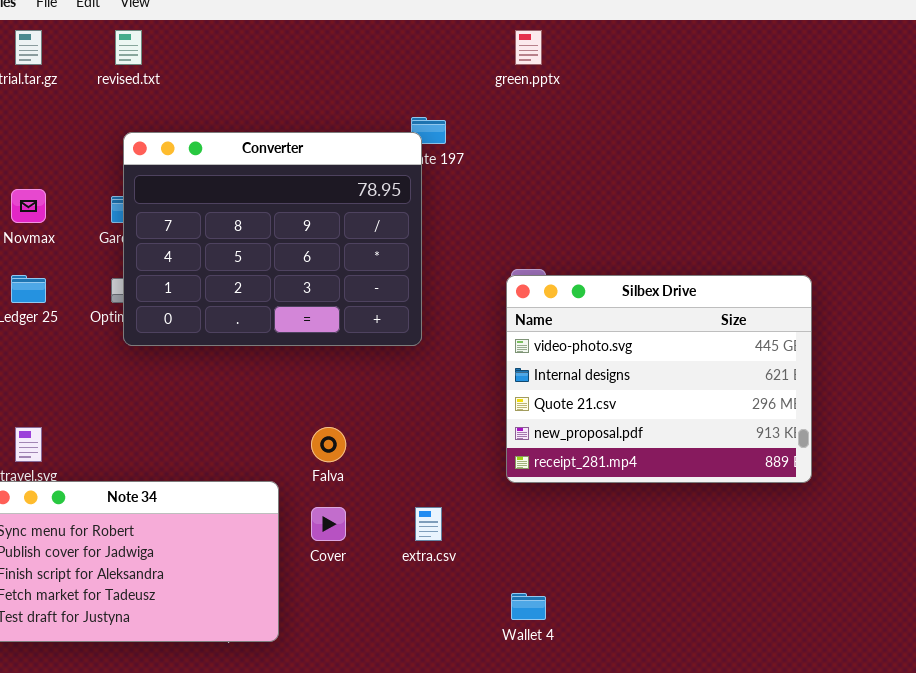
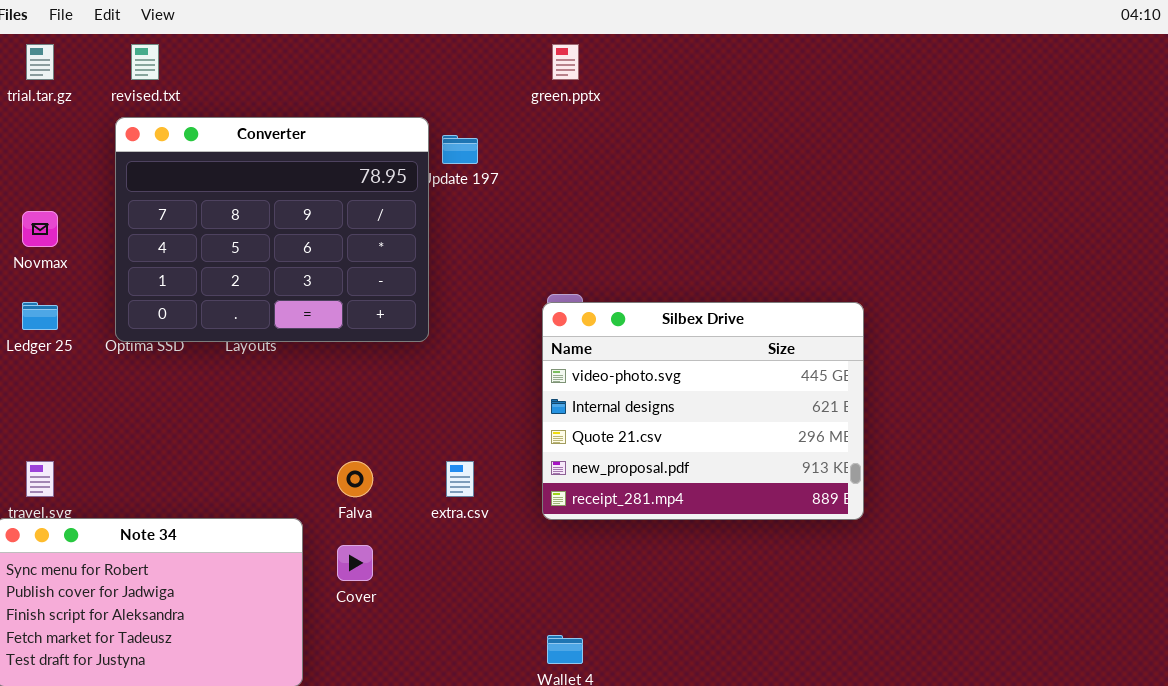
Converter: [123,132,422,346] -> [115,117,429,342], moved
extra.csv: [415,507,442,541] -> [446,461,474,497], moved

